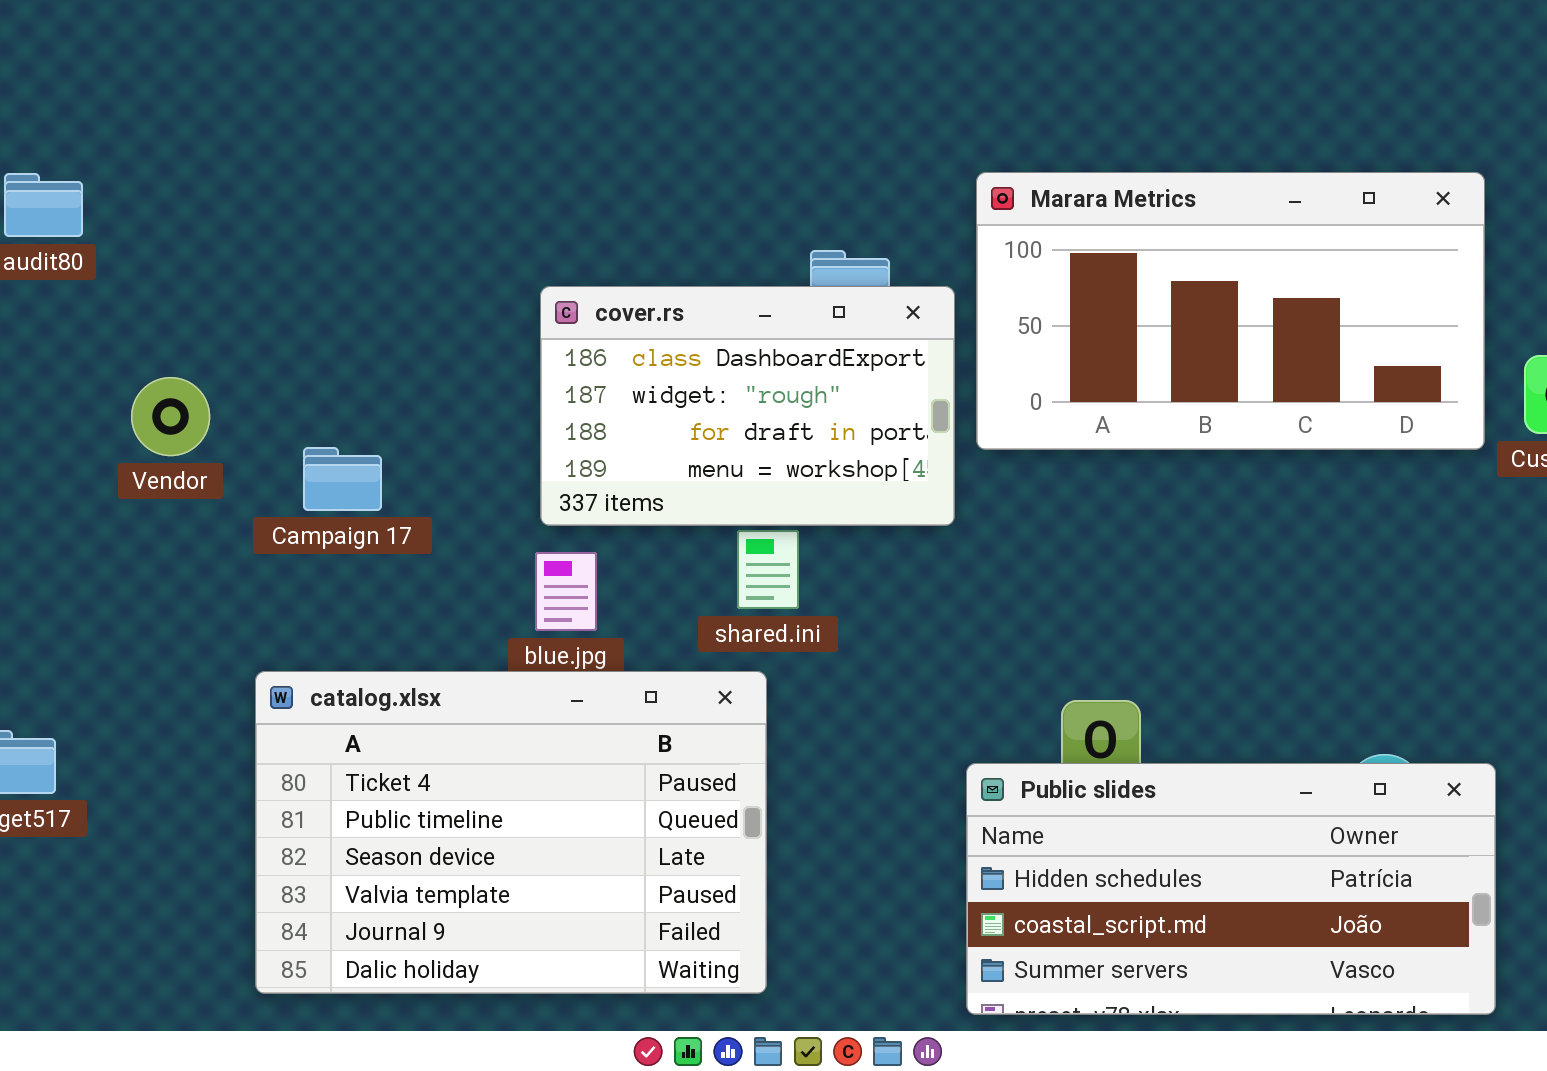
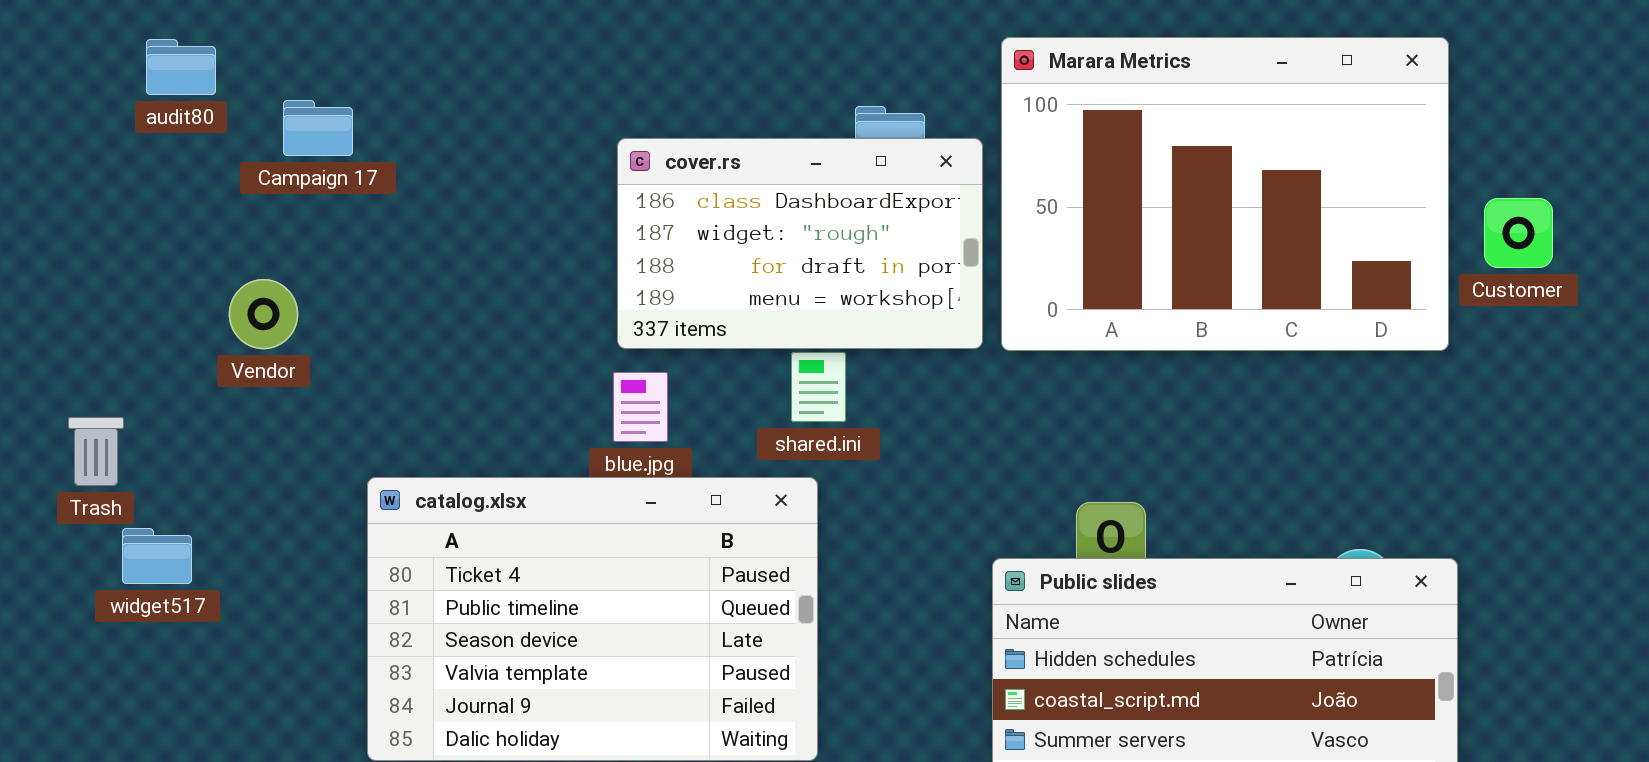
Marara Metrics: [976,172,1485,450] -> [1001,37,1449,351], resized
Vendor: [131,377,210,456] -> [229,279,298,349], moved
Campaign 17: [303,447,382,511] -> [283,100,353,156], moved

